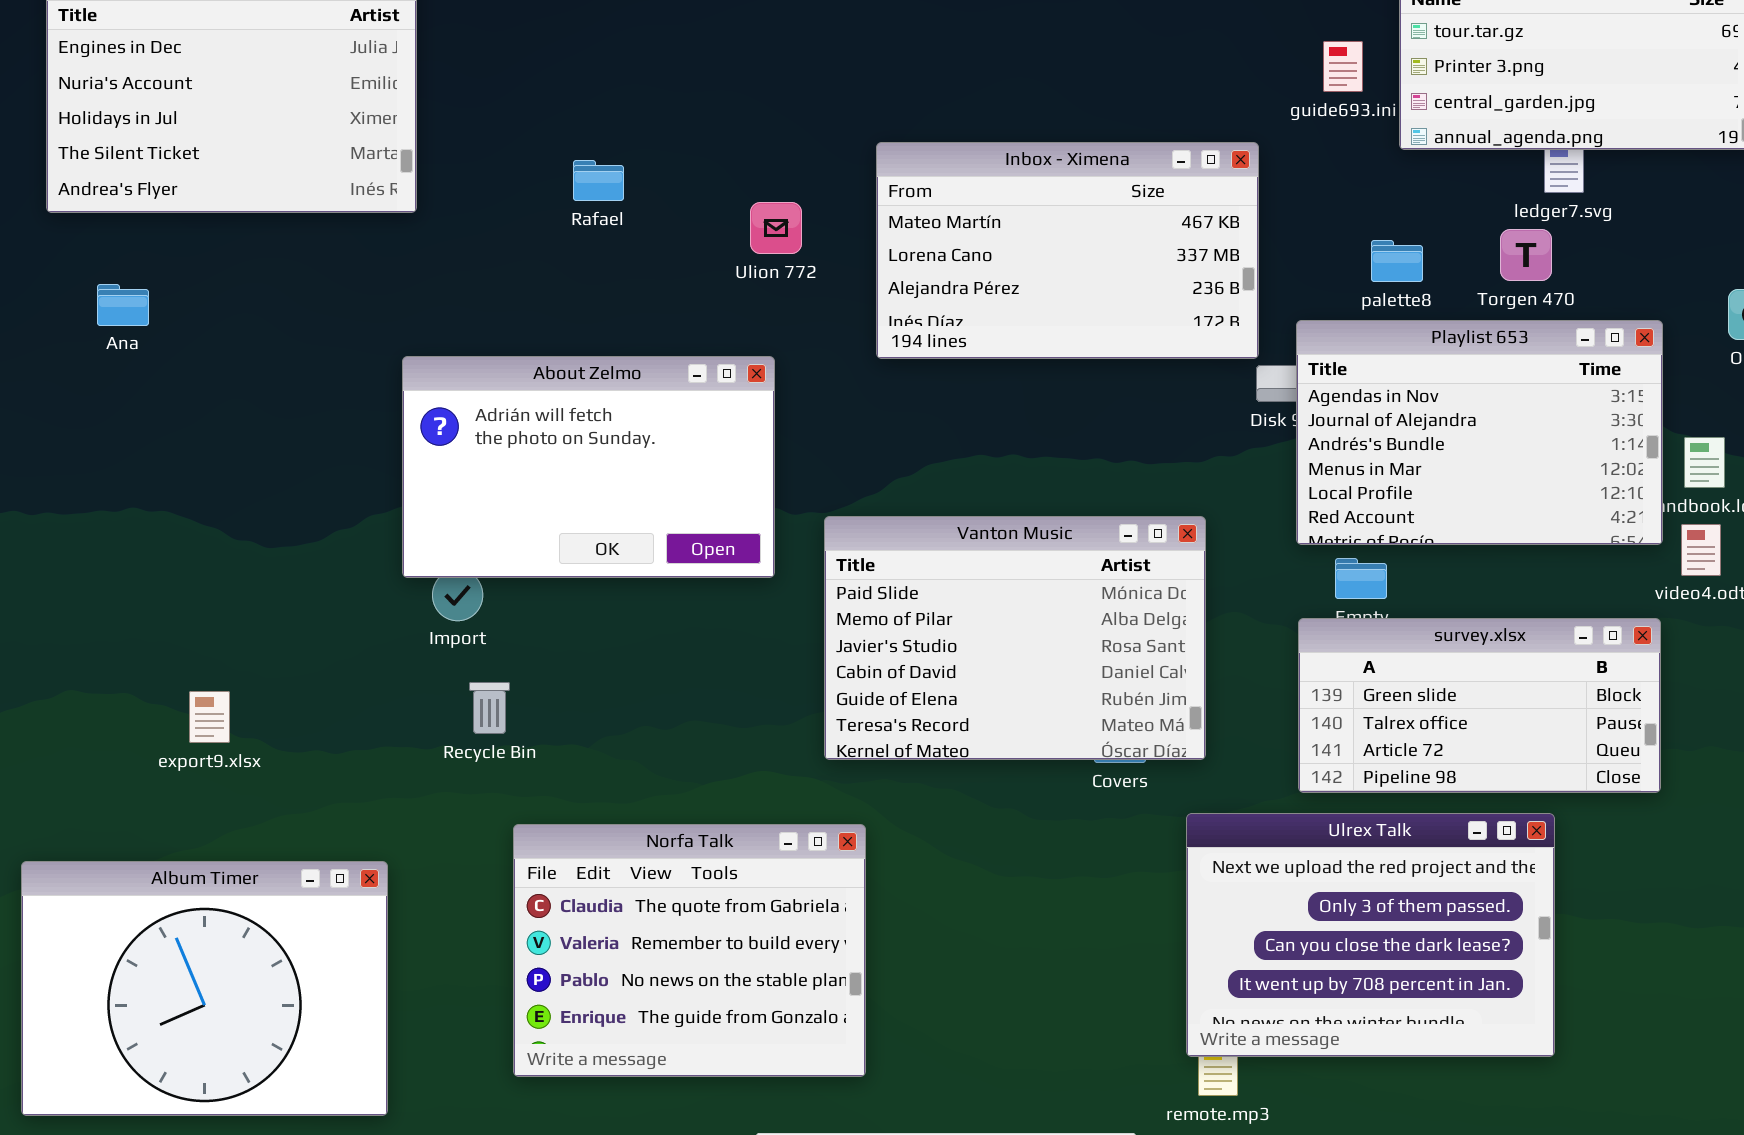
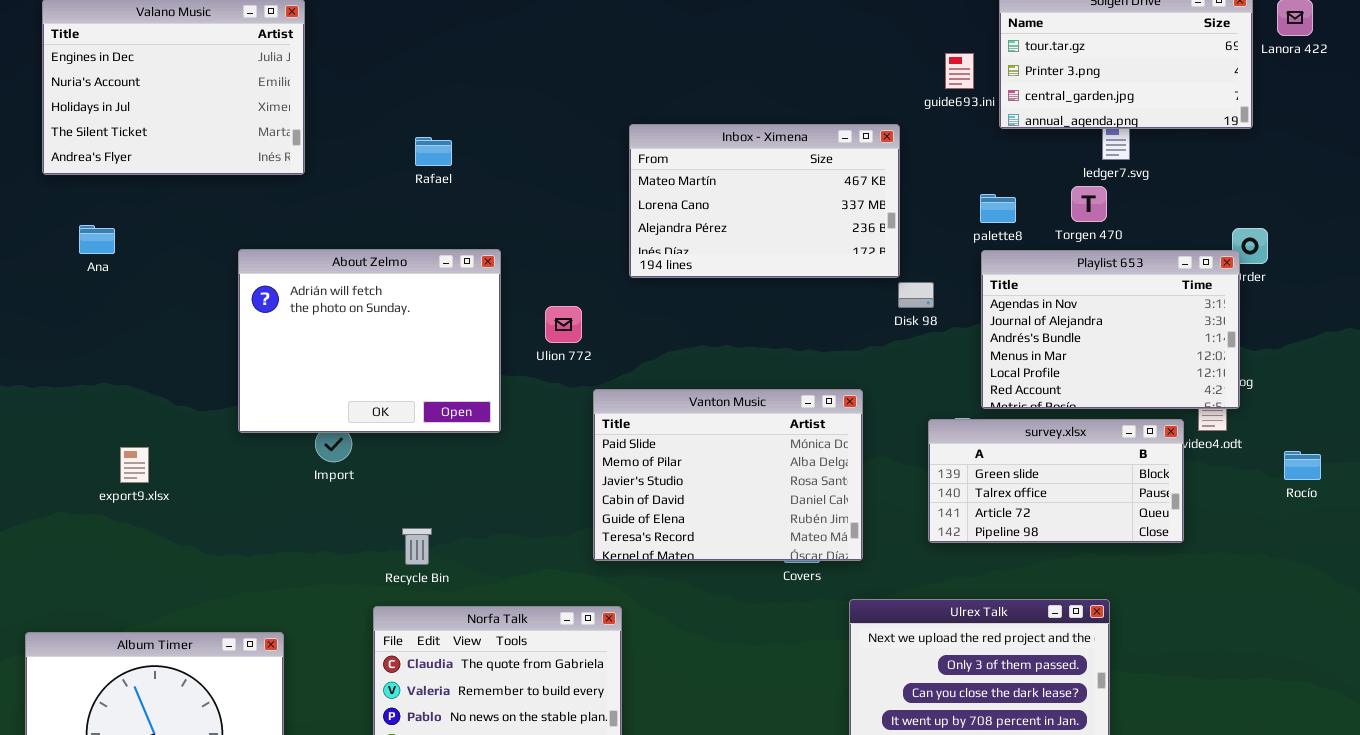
Ulion 772: [750,202,802,254] -> [545,306,582,343], moved
Playlist 653: [1296,320,1663,545] -> [981,250,1240,409], moved
About Zelmo: [402,356,775,578] -> [238,249,501,433], moved, resized
survey.xlsx: [1298,618,1661,793] -> [928,419,1184,543], moved
Recycle Bin: [469,682,510,734] -> [402,528,432,565], moved
export9.xlsx: [189,691,230,743] -> [120,447,149,483], moved

